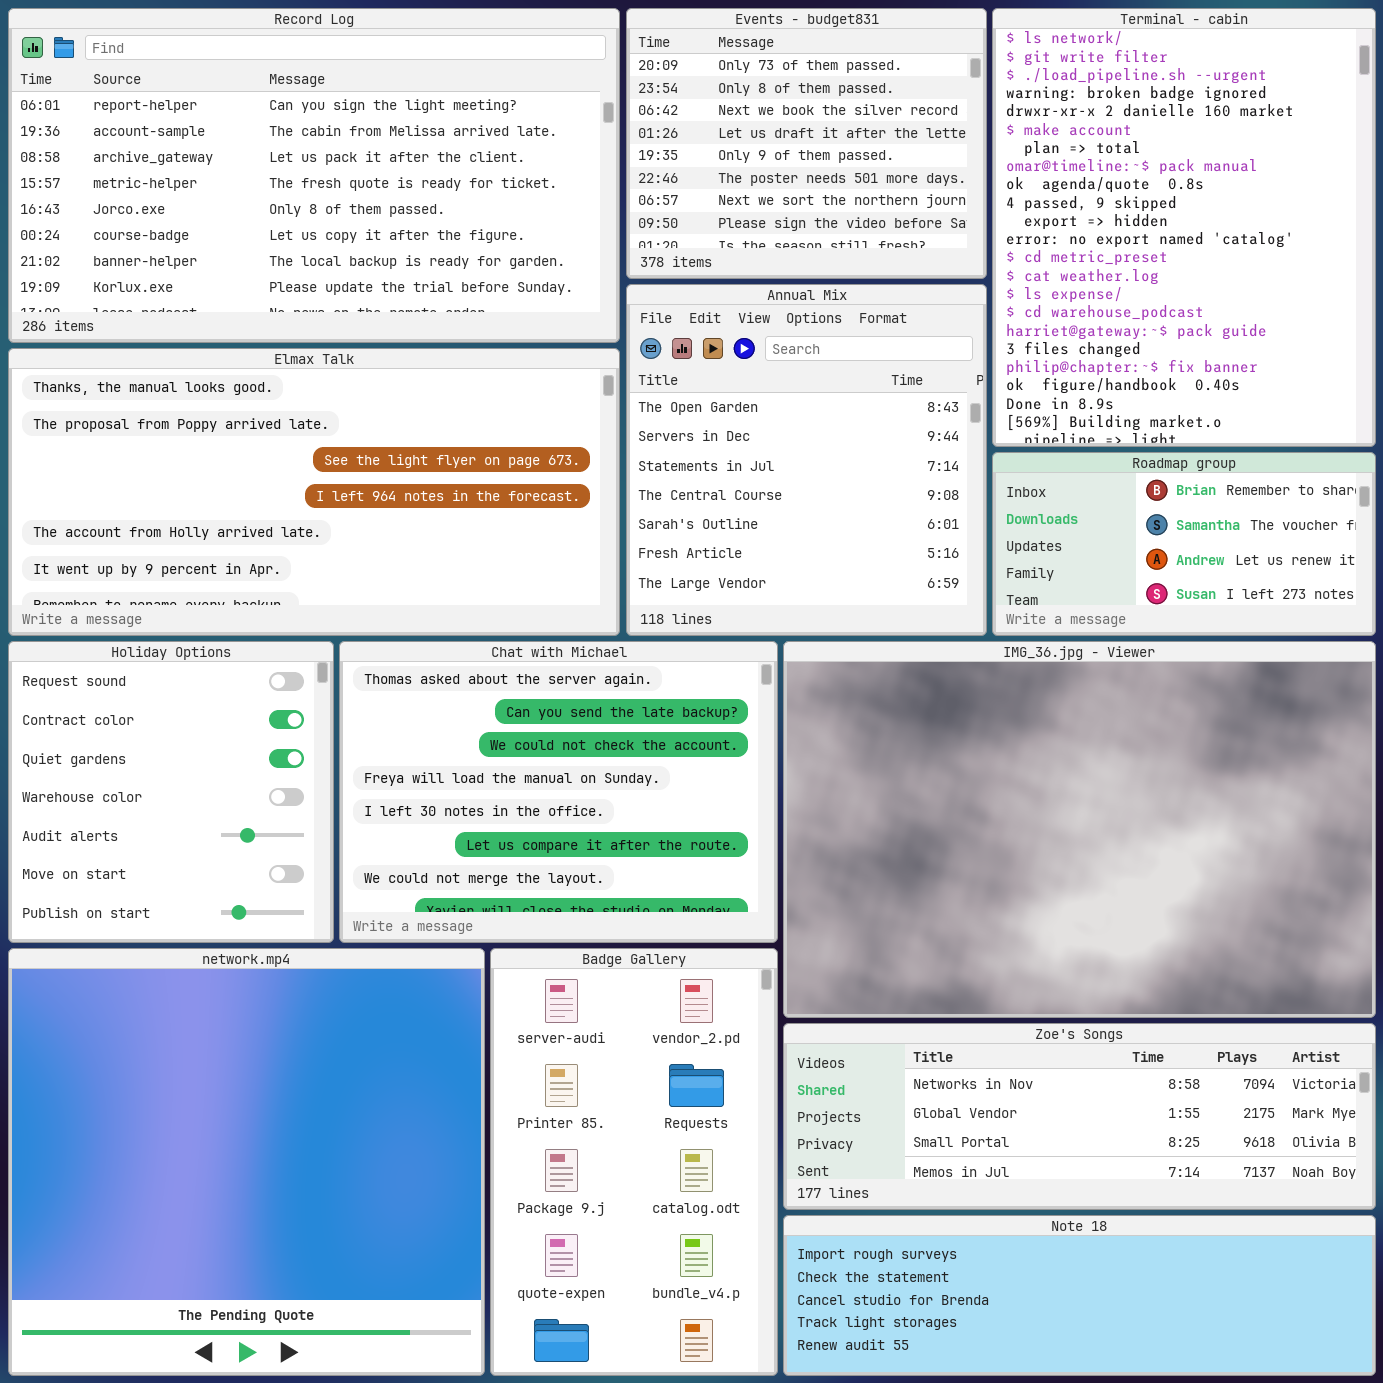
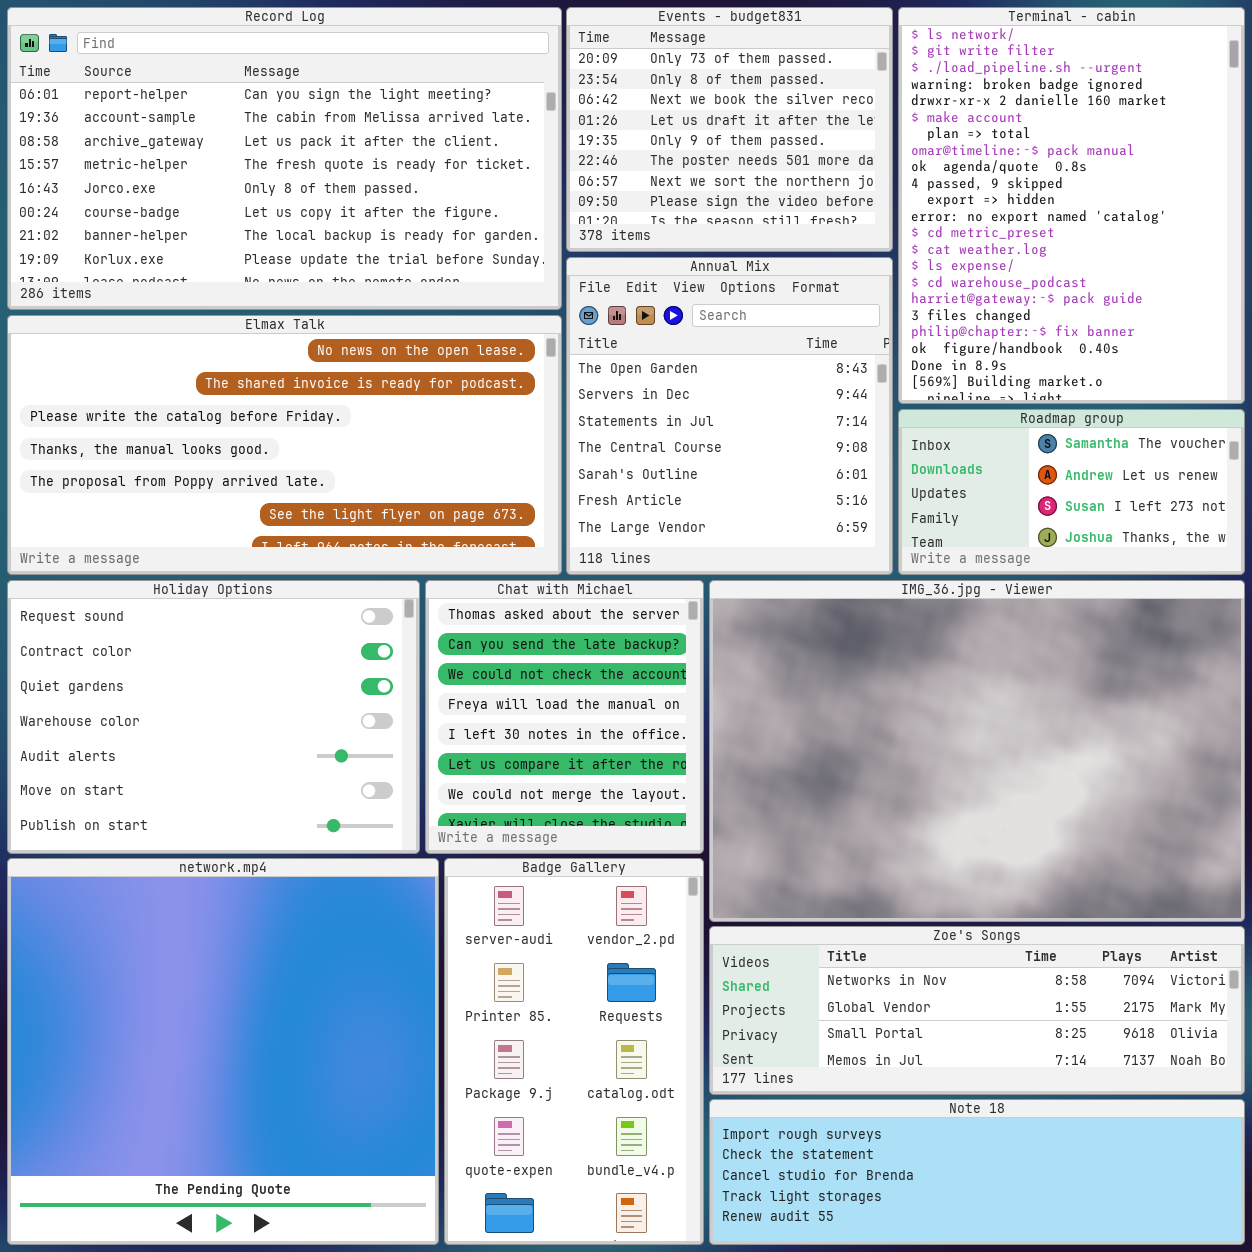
Elmax Talk: [8,348,620,636] -> [7,315,562,575], scrolled up 3 rows
Roadmap group: [992,452,1376,636] -> [898,409,1245,575], scrolled down 1 row
Holiday Options: [8,641,334,943] -> [7,580,420,854], resized
Chat with Michael: [339,641,778,943] -> [425,580,704,854], resized

